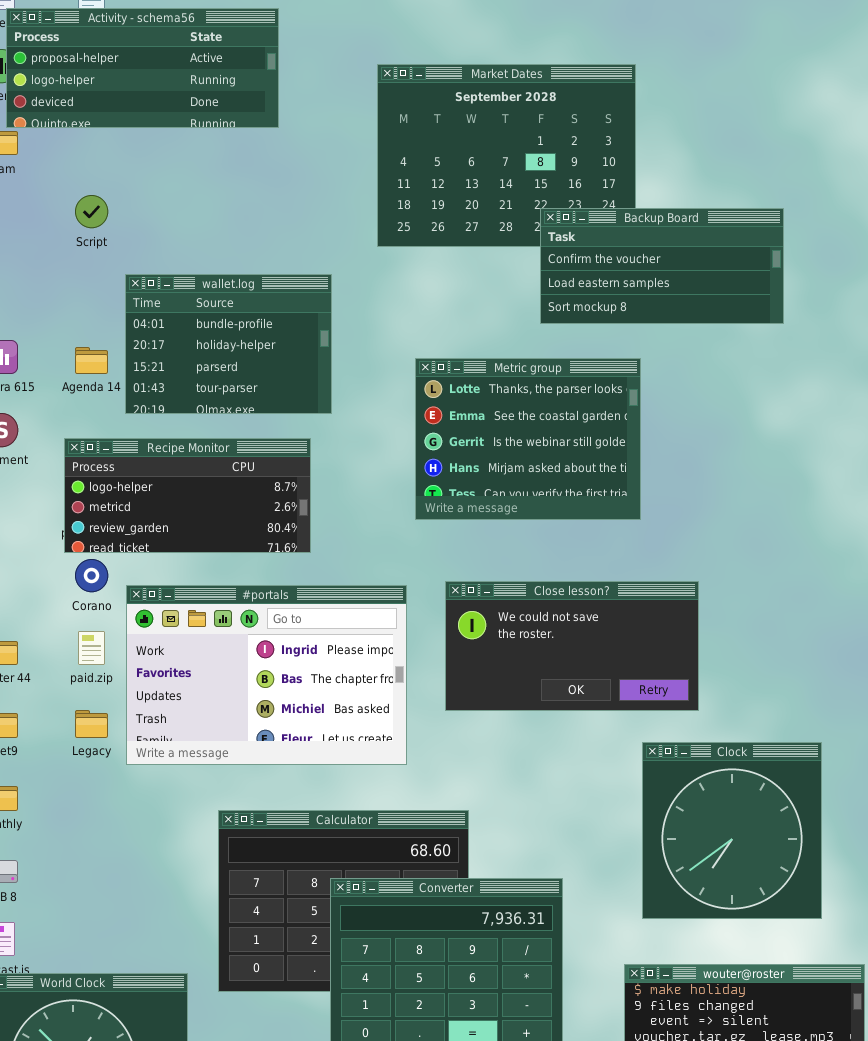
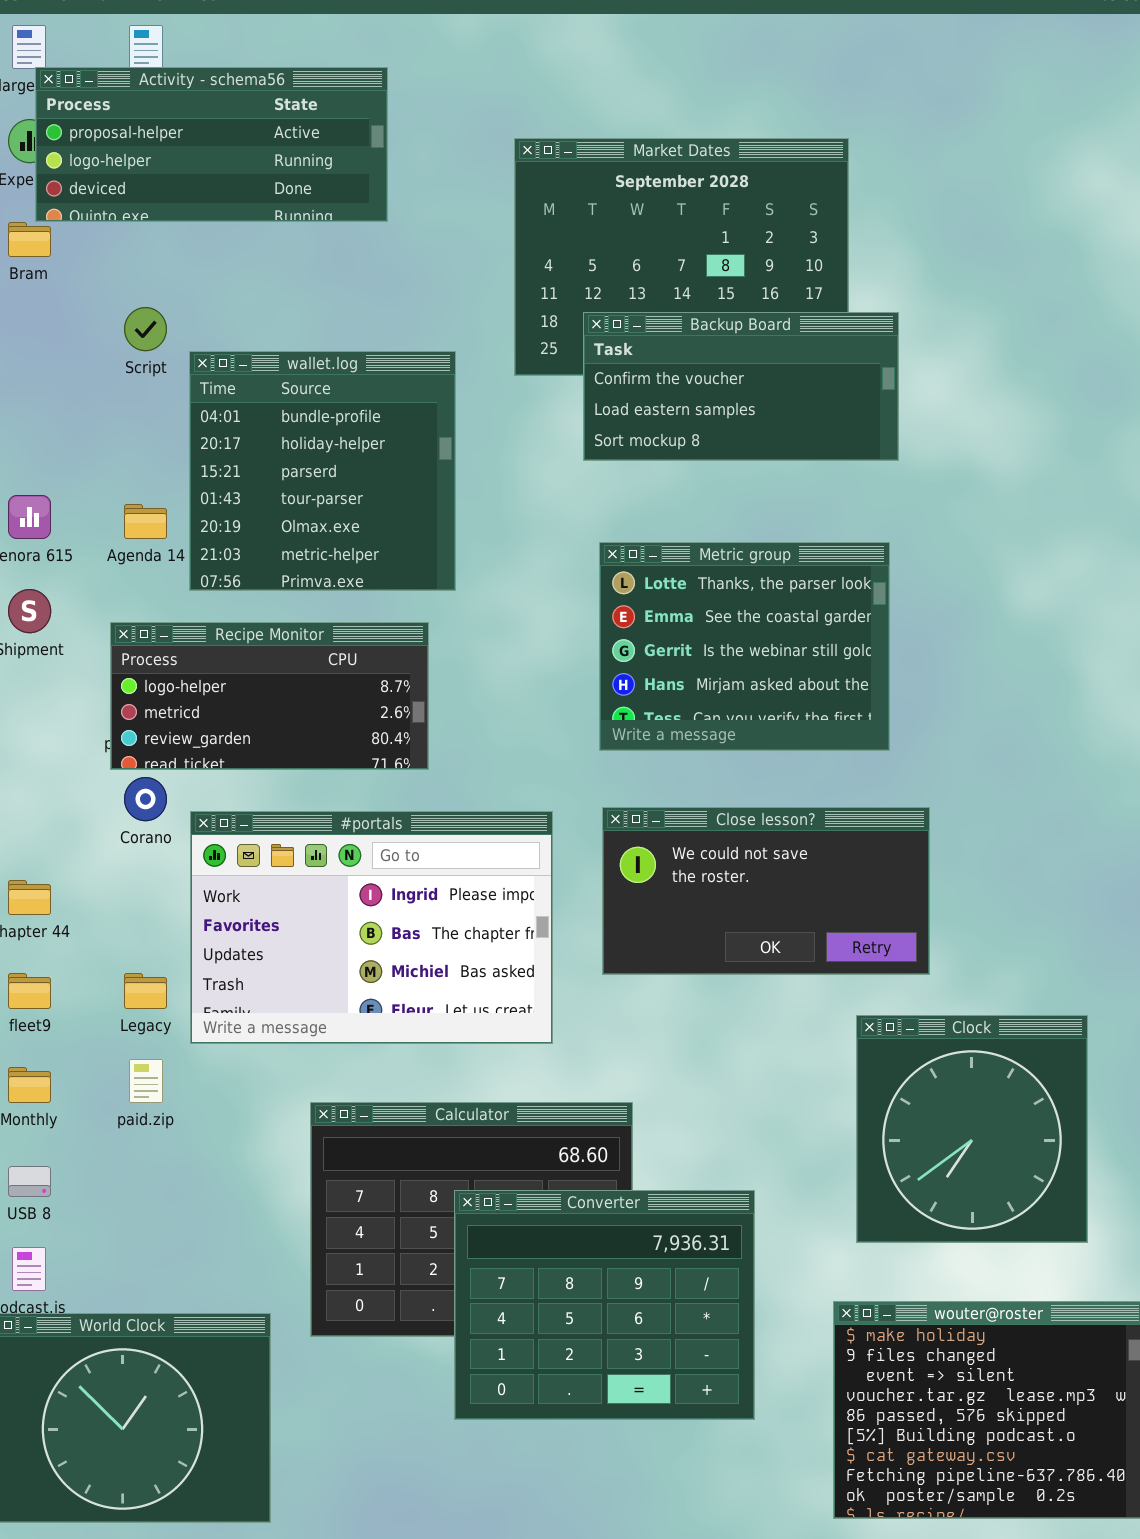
Backup Board: [540,208,784,324] -> [583,312,899,461], moved
wallet.log: [125,274,332,414] -> [189,351,456,591], resized
Metric group: [415,358,641,520] -> [599,542,890,751], moved
paid.zip: [78,631,105,665] -> [129,1059,163,1103], moved

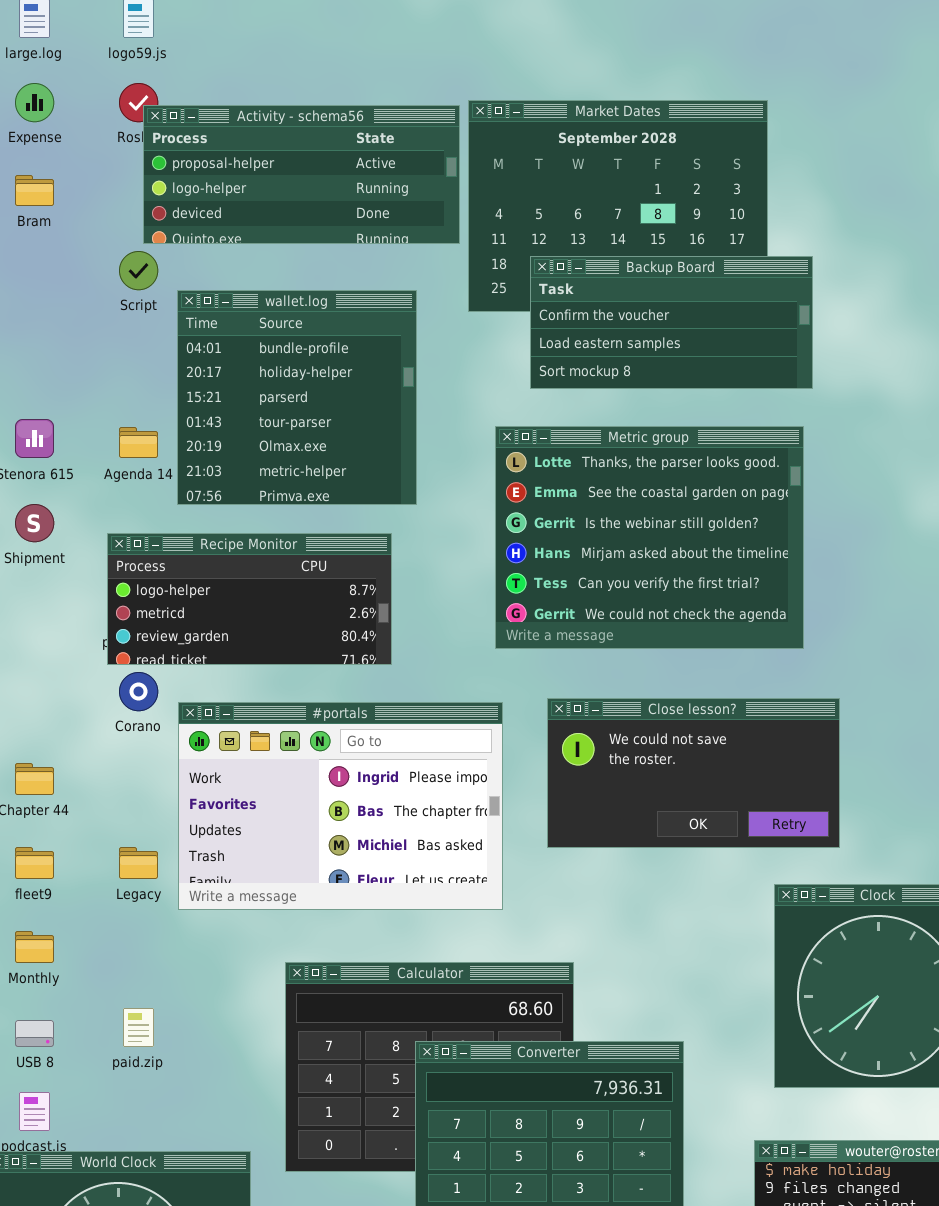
Activity - schema56: [35,67,388,222] -> [143,105,460,244], moved
Metric group: [599,542,890,751] -> [495,426,804,649], resized
paid.zip: [129,1059,163,1103] -> [123,1008,154,1047], moved

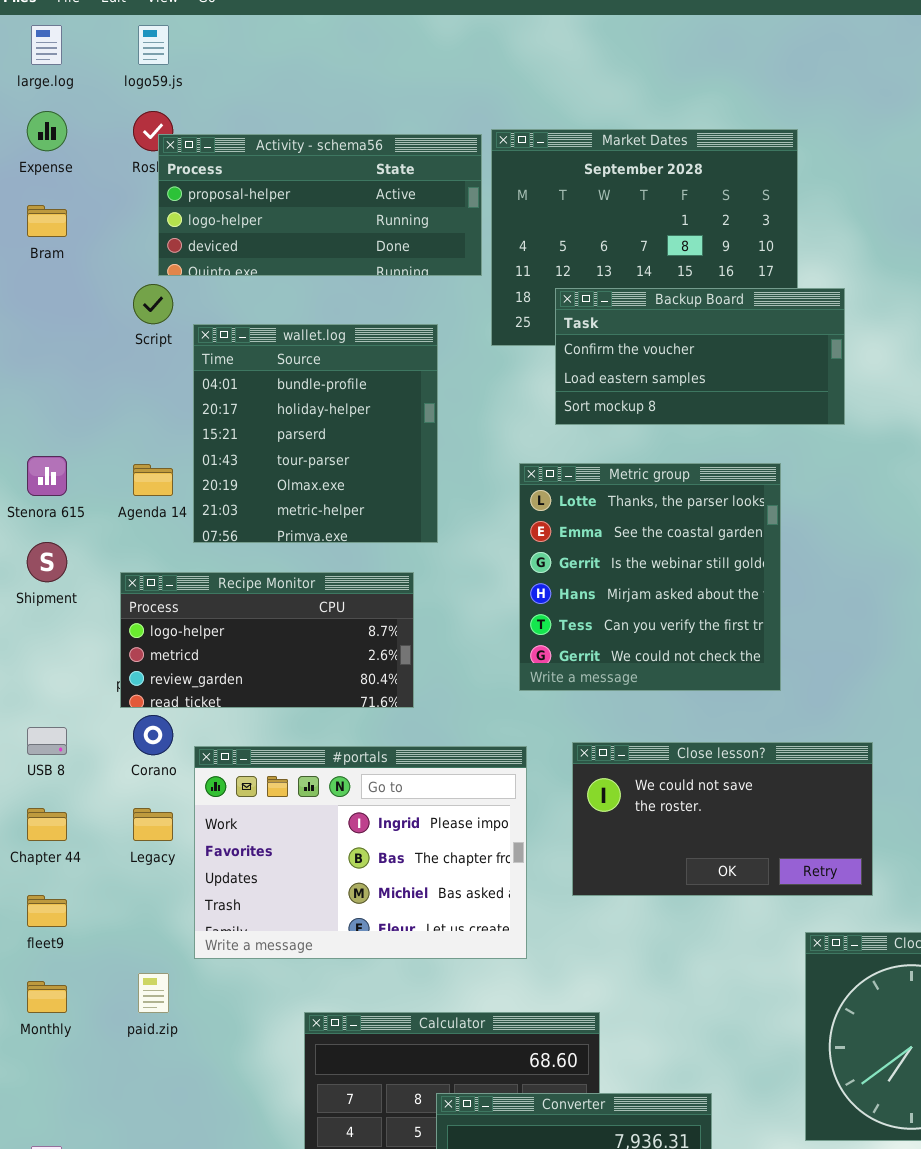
Metric group: [495,426,804,649] -> [519,463,781,691], resized
Legacy: [119,847,158,879] -> [133,808,173,841], moved
paid.zip: [123,1008,154,1047] -> [138,973,169,1013], moved
USB 8: [15,1020,54,1047] -> [27,727,67,755], moved

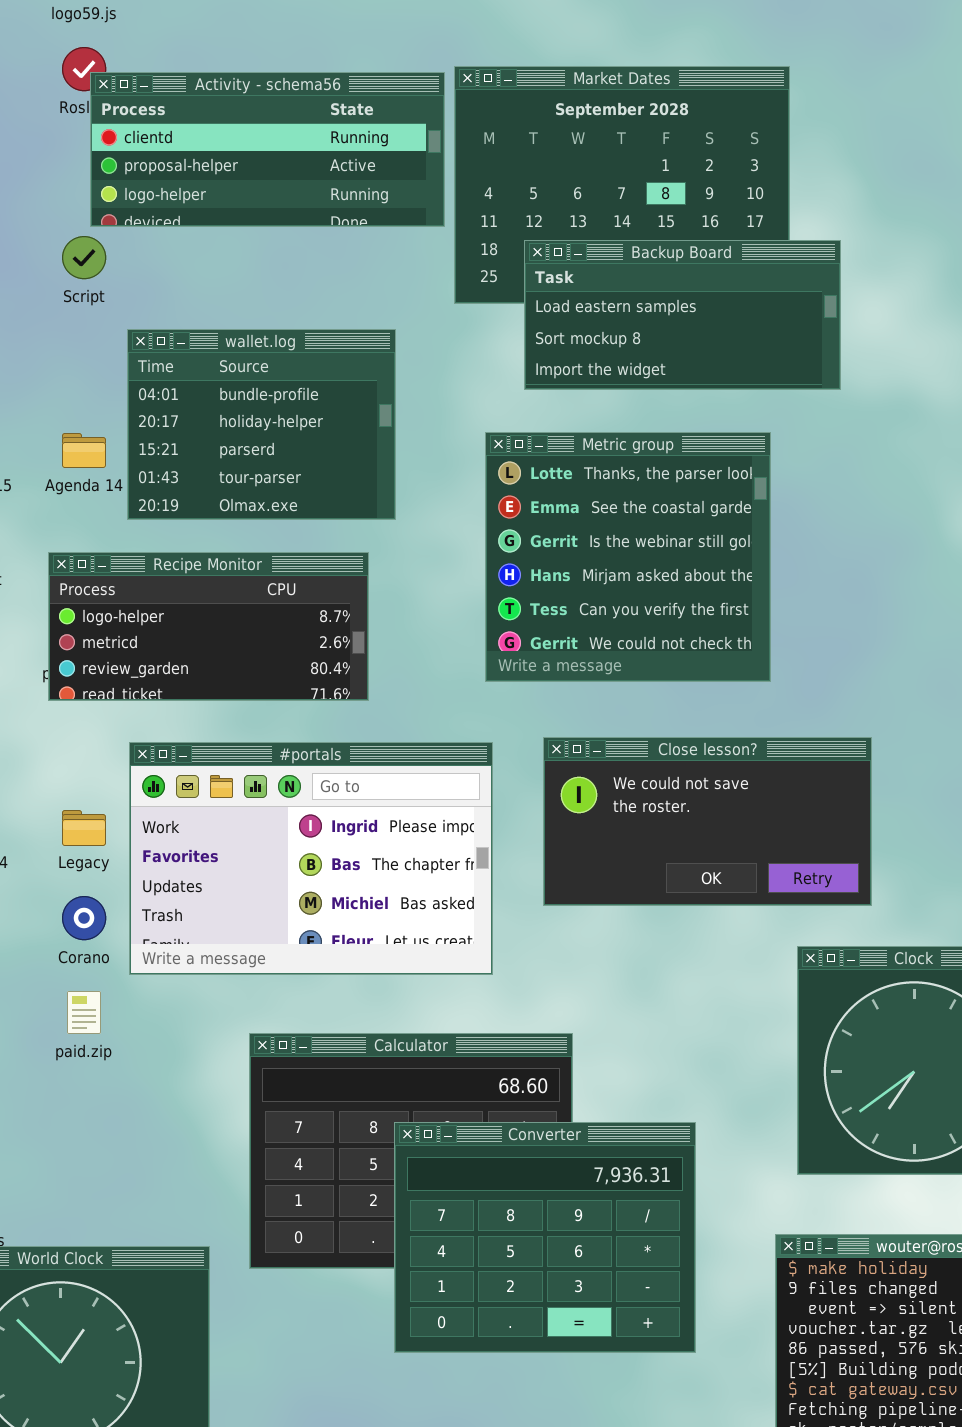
Activity - schema56: [158,134,482,276] -> [90,72,445,227], scrolled up 1 row
Backup Board: [555,288,845,425] -> [524,240,841,390], scrolled down 1 row
wallet.log: [193,324,438,543] -> [127,329,396,520], resized
Corano: [133,715,173,755] -> [62,896,106,940], moved

